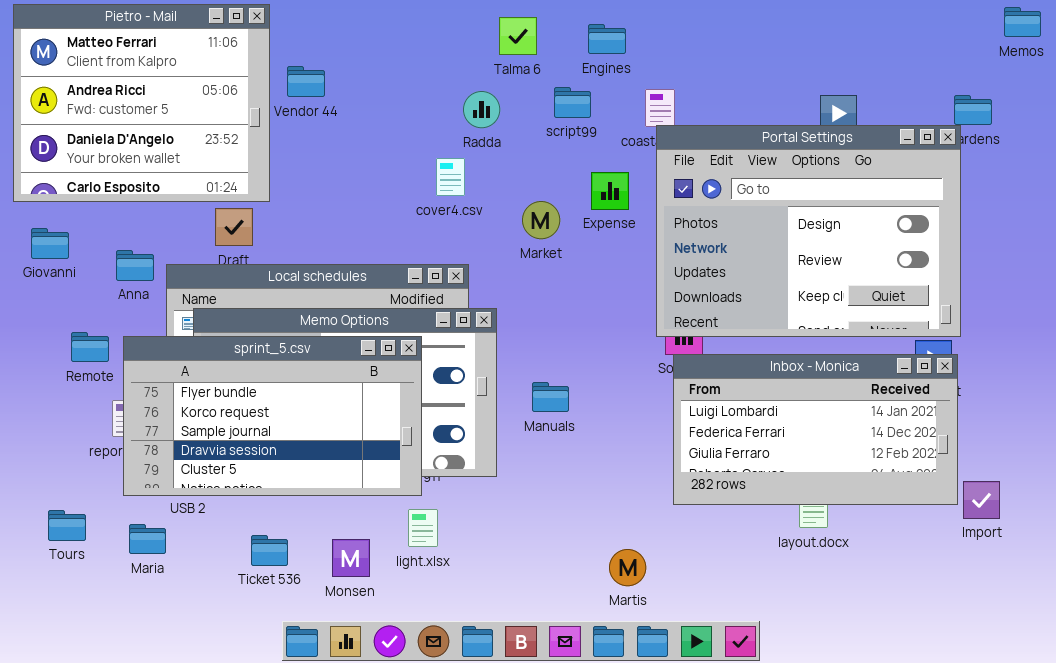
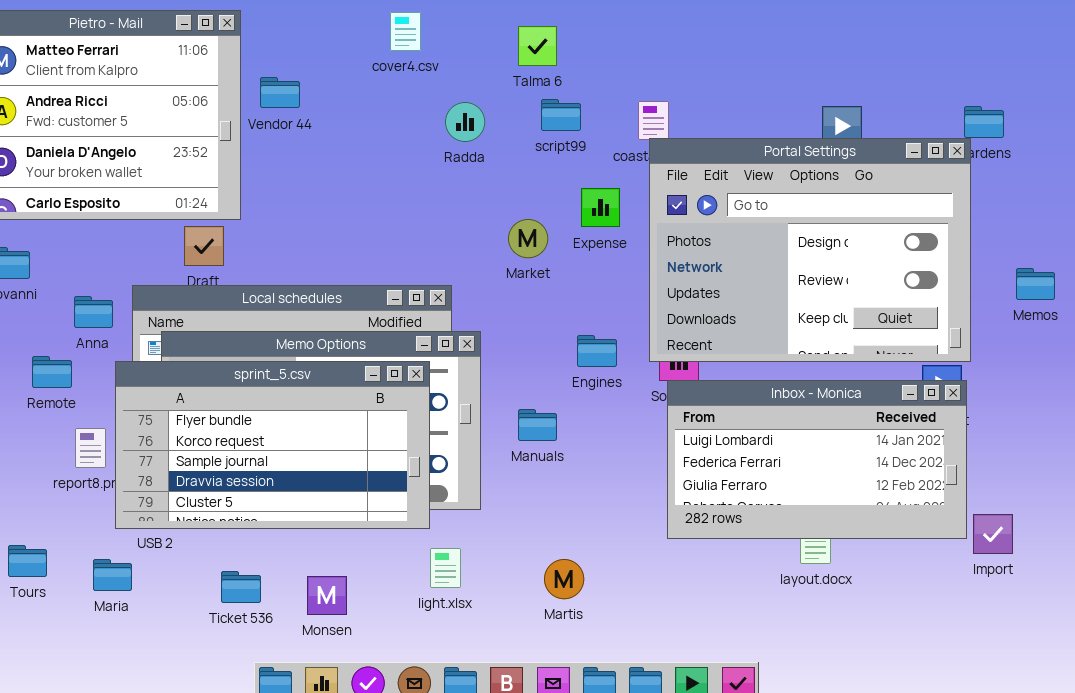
Memos: [1004,7,1041,37] -> [1016,268,1055,300], moved
Talma 6: [499,17,537,55] -> [518,26,557,66], moved
Engines: [588,24,626,54] -> [577,335,617,367], moved
cover4.csv: [436,158,465,196] -> [390,12,421,51], moved
Anna: [116,250,154,281] -> [74,296,113,328], moved
sprint_5.csv: [123,336,422,496] -> [115,361,430,529], moved
light.xlsx: [408,509,438,547] -> [430,548,461,588], moved
Martis: [609,549,646,586] -> [544,559,584,599], moved

